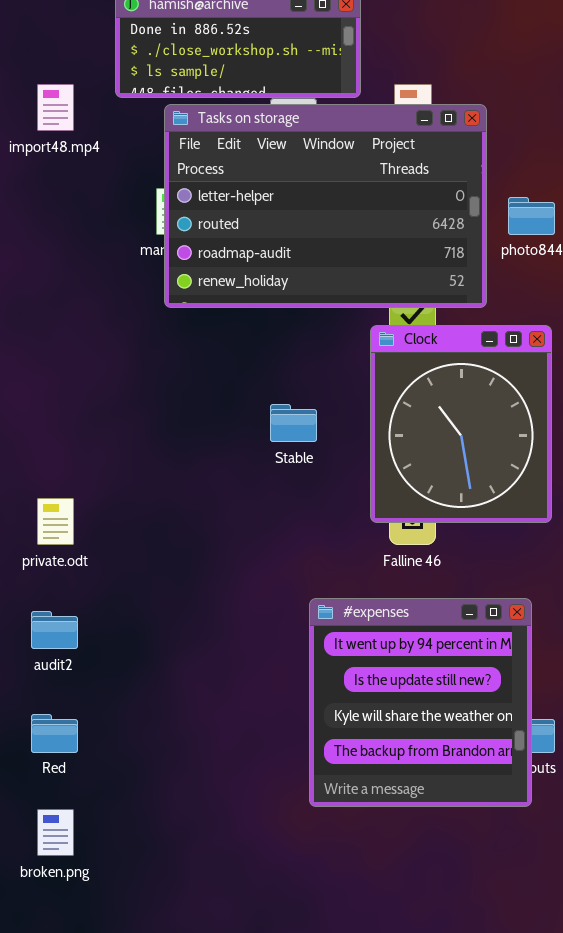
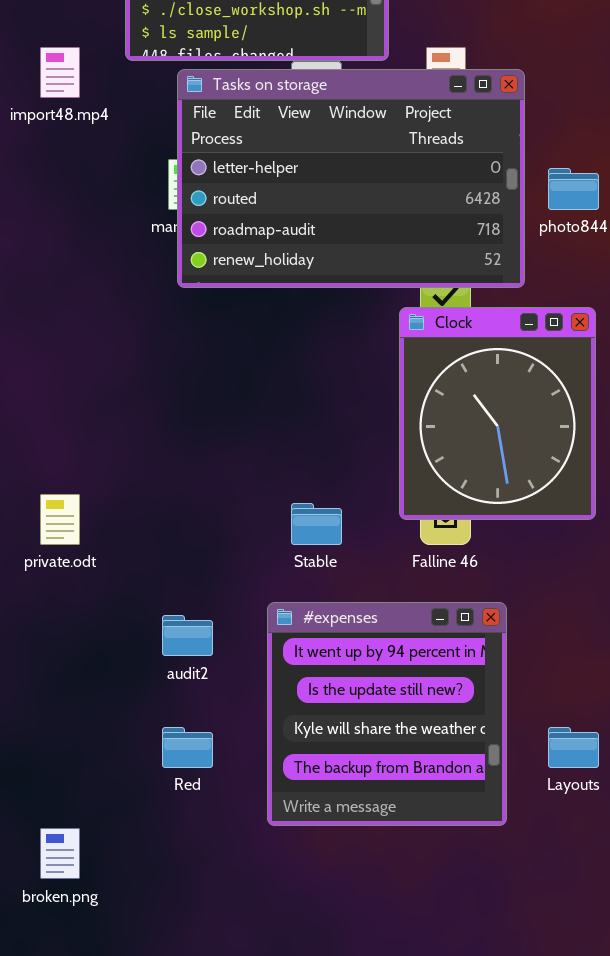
Stable: [270,404,317,442] -> [291,503,342,545], moved
#expenses: [309,598,532,807] -> [267,602,507,826], moved
audit2: [31,611,78,649] -> [162,615,213,656], moved
Red: [31,714,78,753] -> [162,727,213,768], moved

